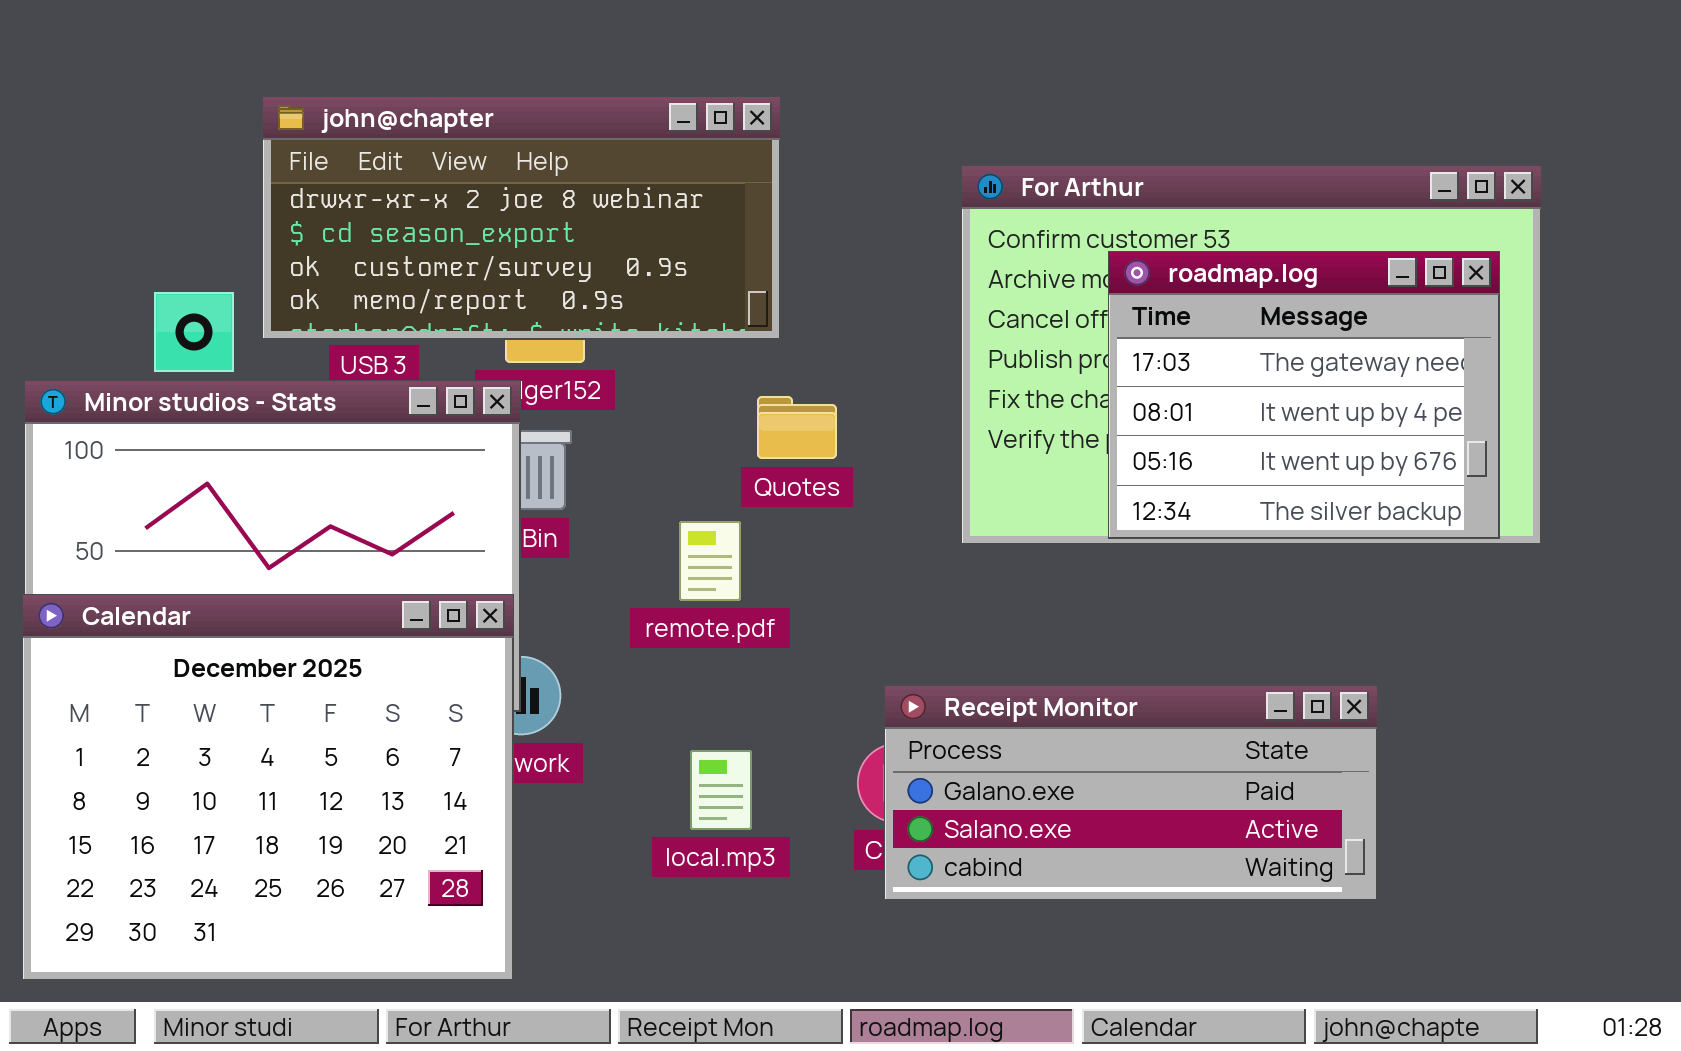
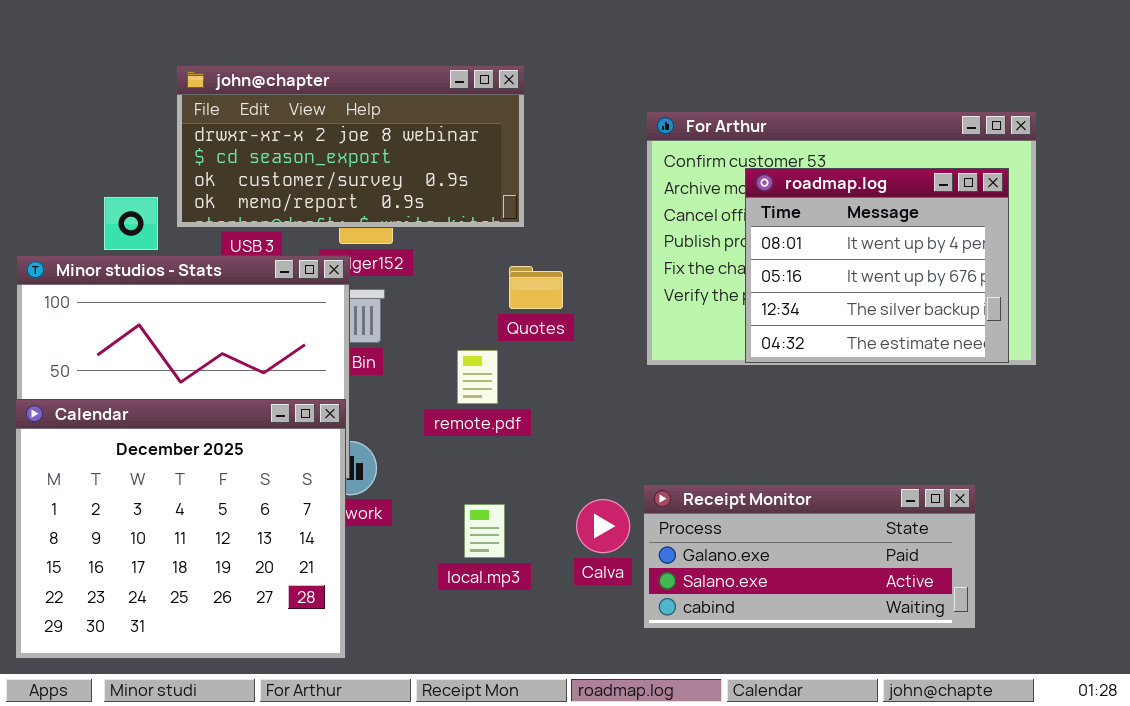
roadmap.log: [1108,251,1500,539] -> [745,168,1009,363], scrolled down 1 row
Receipt Monitor: [884,685,1378,901] -> [643,484,976,629], moved

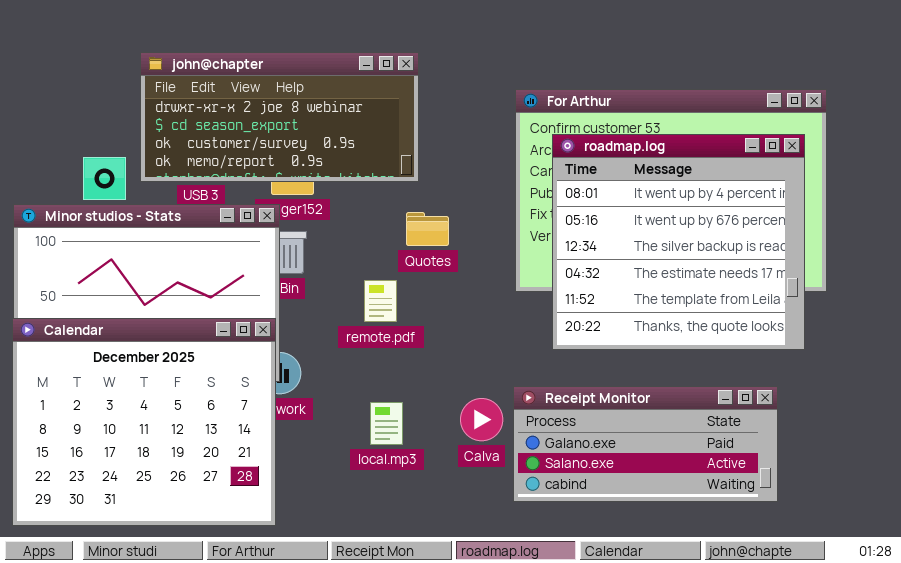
roadmap.log: [745,168,1009,363] -> [552,134,805,350], resized

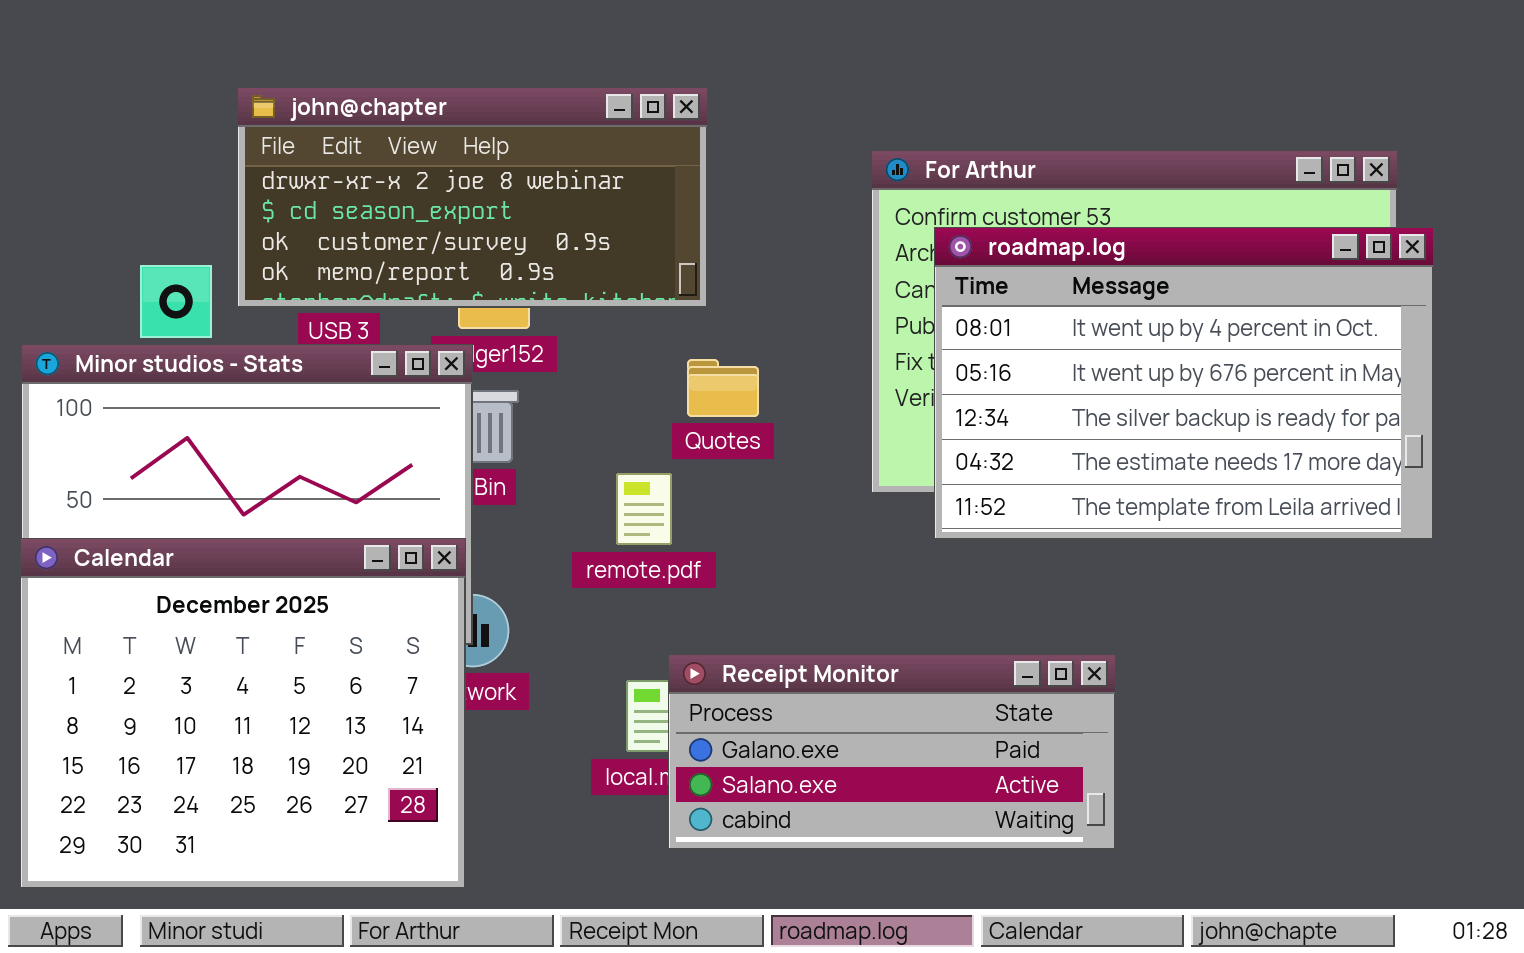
roadmap.log: [552,134,805,350] -> [934,227,1434,540], resized
Receipt Monitor: [513,386,778,502] -> [668,654,1116,850], moved

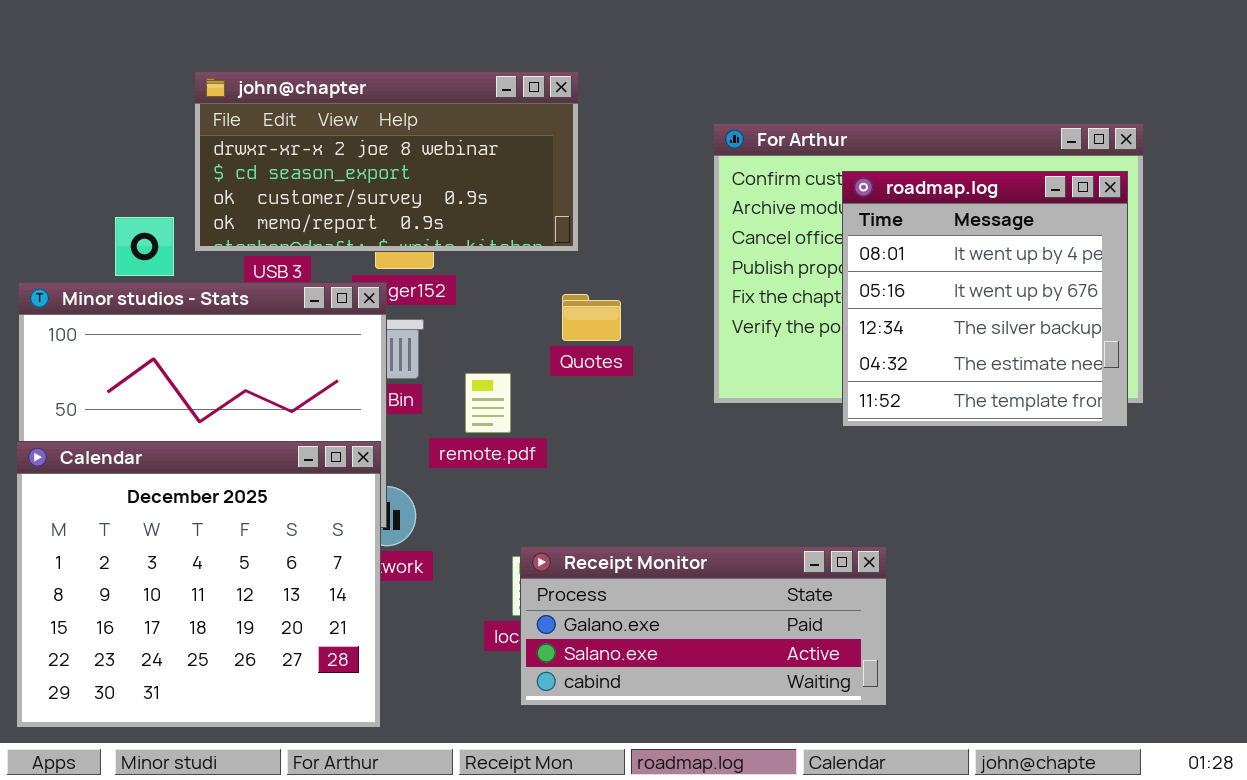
roadmap.log: [934,227,1434,540] -> [842,171,1128,427], moved, resized
remote.pdf: [616,473,672,545] -> [465,373,511,433], moved
Receipt Monitor: [668,654,1116,850] -> [520,546,887,706], moved

